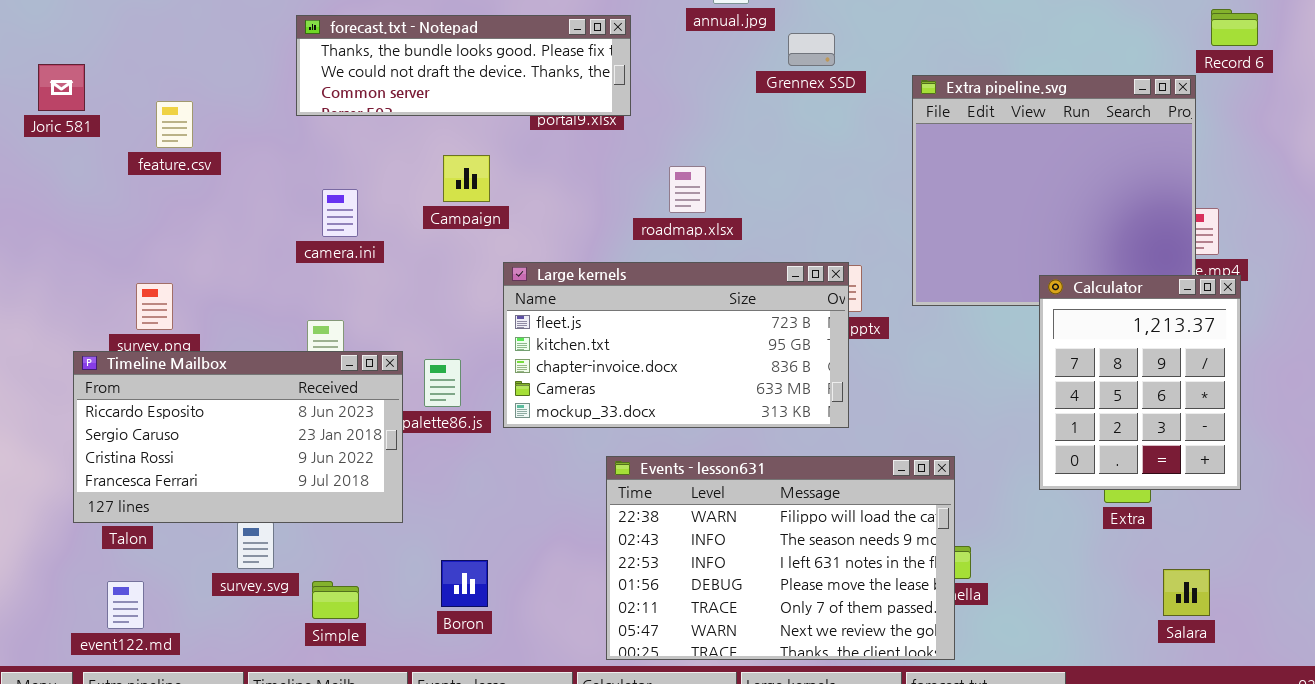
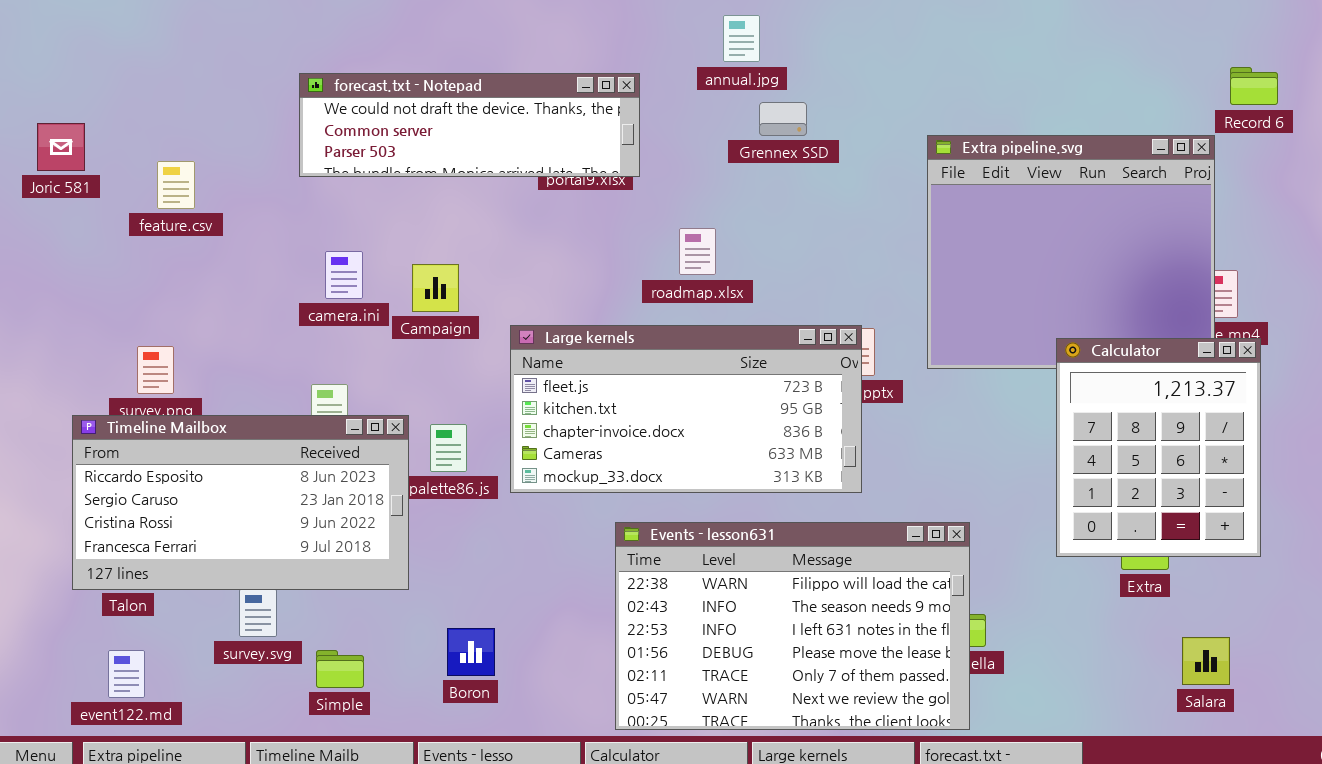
forecast.txt - Notepad: [296,15,631,116] -> [299,73,640,177], scrolled down 1 row
Grennex SSD: [788,33,835,66] -> [759,102,807,136], moved
Campaign: [443,155,490,202] -> [412,264,459,312], moved

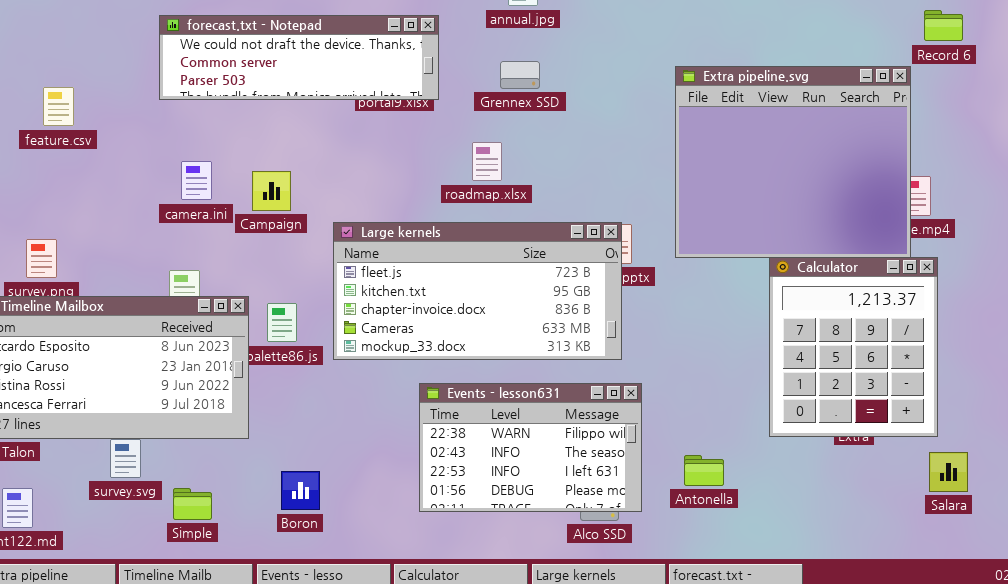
Grennex SSD: [759,102,807,136] -> [500,61,540,89], moved
Calculator: [1056,338,1261,557] -> [769,257,938,437], moved
Events - lesson631: [615,522,970,730] -> [419,383,642,512], resized
Salara: [1182,637,1230,685] -> [929,452,968,492], moved

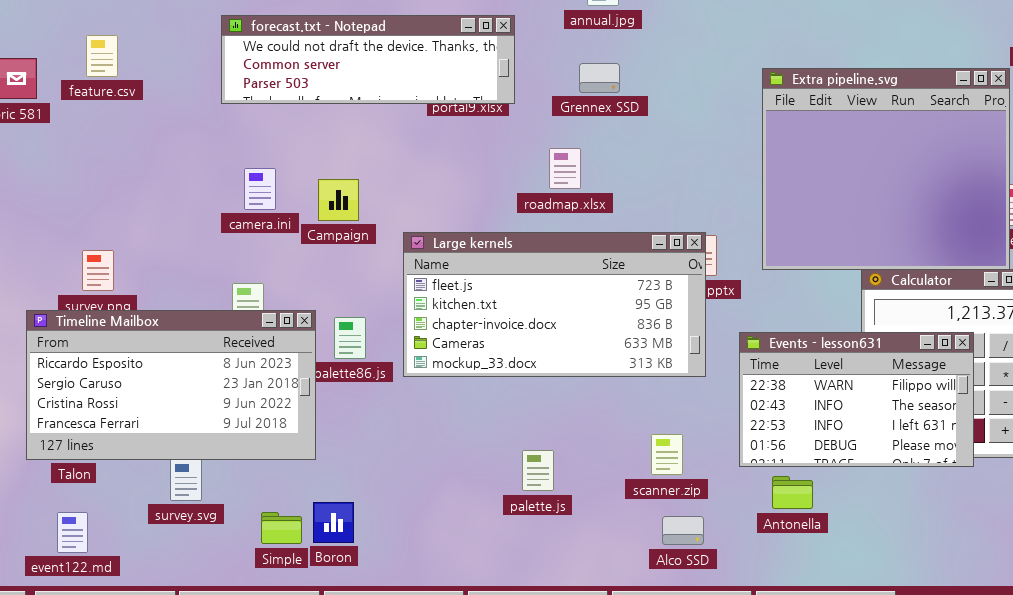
feature.csv: [43,87,74,126] -> [86,35,118,77], moved
Events - lesson631: [419,383,642,512] -> [739,332,974,467], moved
Boron: [281,471,320,510] -> [313,502,354,543], moved
Simple: [173,488,212,520] -> [261,512,302,544], moved

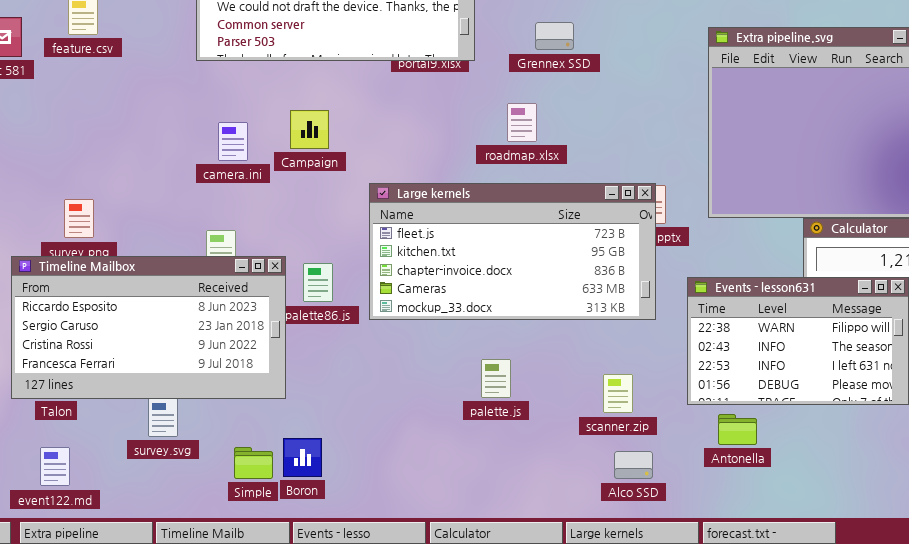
Campaign: [318,179,359,221] -> [290,110,329,149], moved
palette.js: [522,450,554,491] -> [481,359,511,398], moved

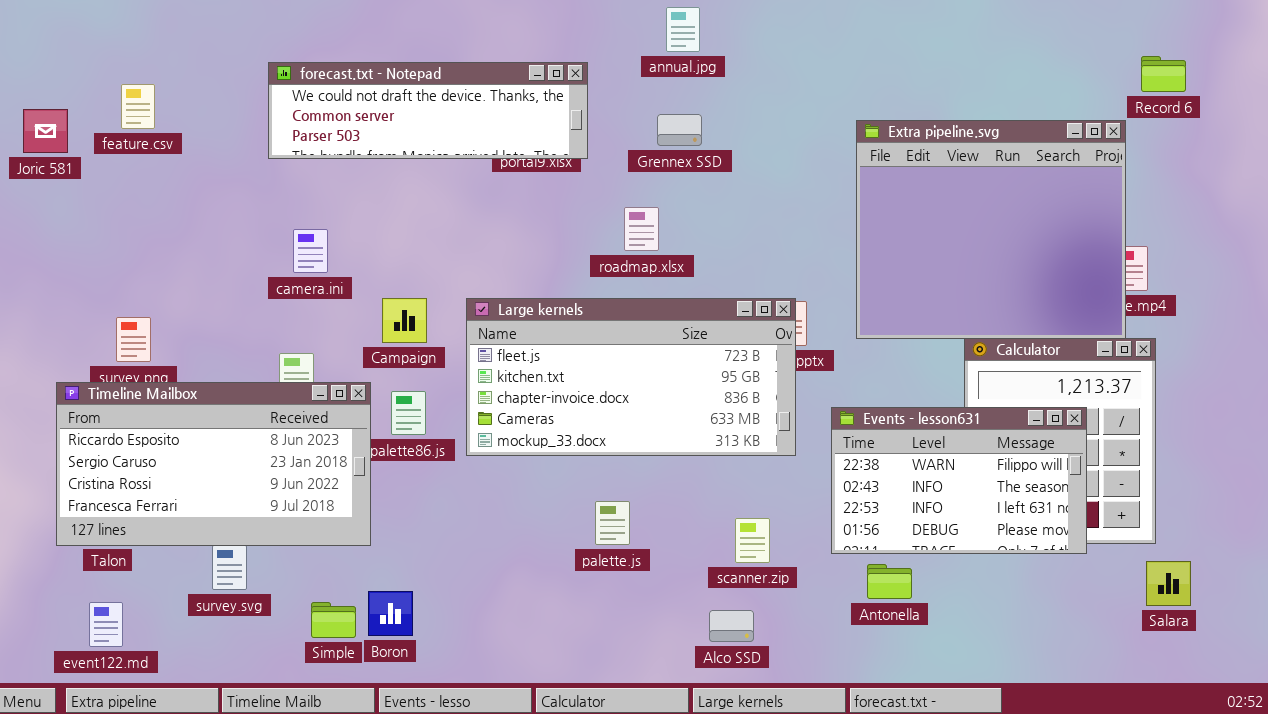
Campaign: [290,110,329,149] -> [382,298,427,343], moved
Alco SSD: [614,451,653,479] -> [709,610,754,642], moved

